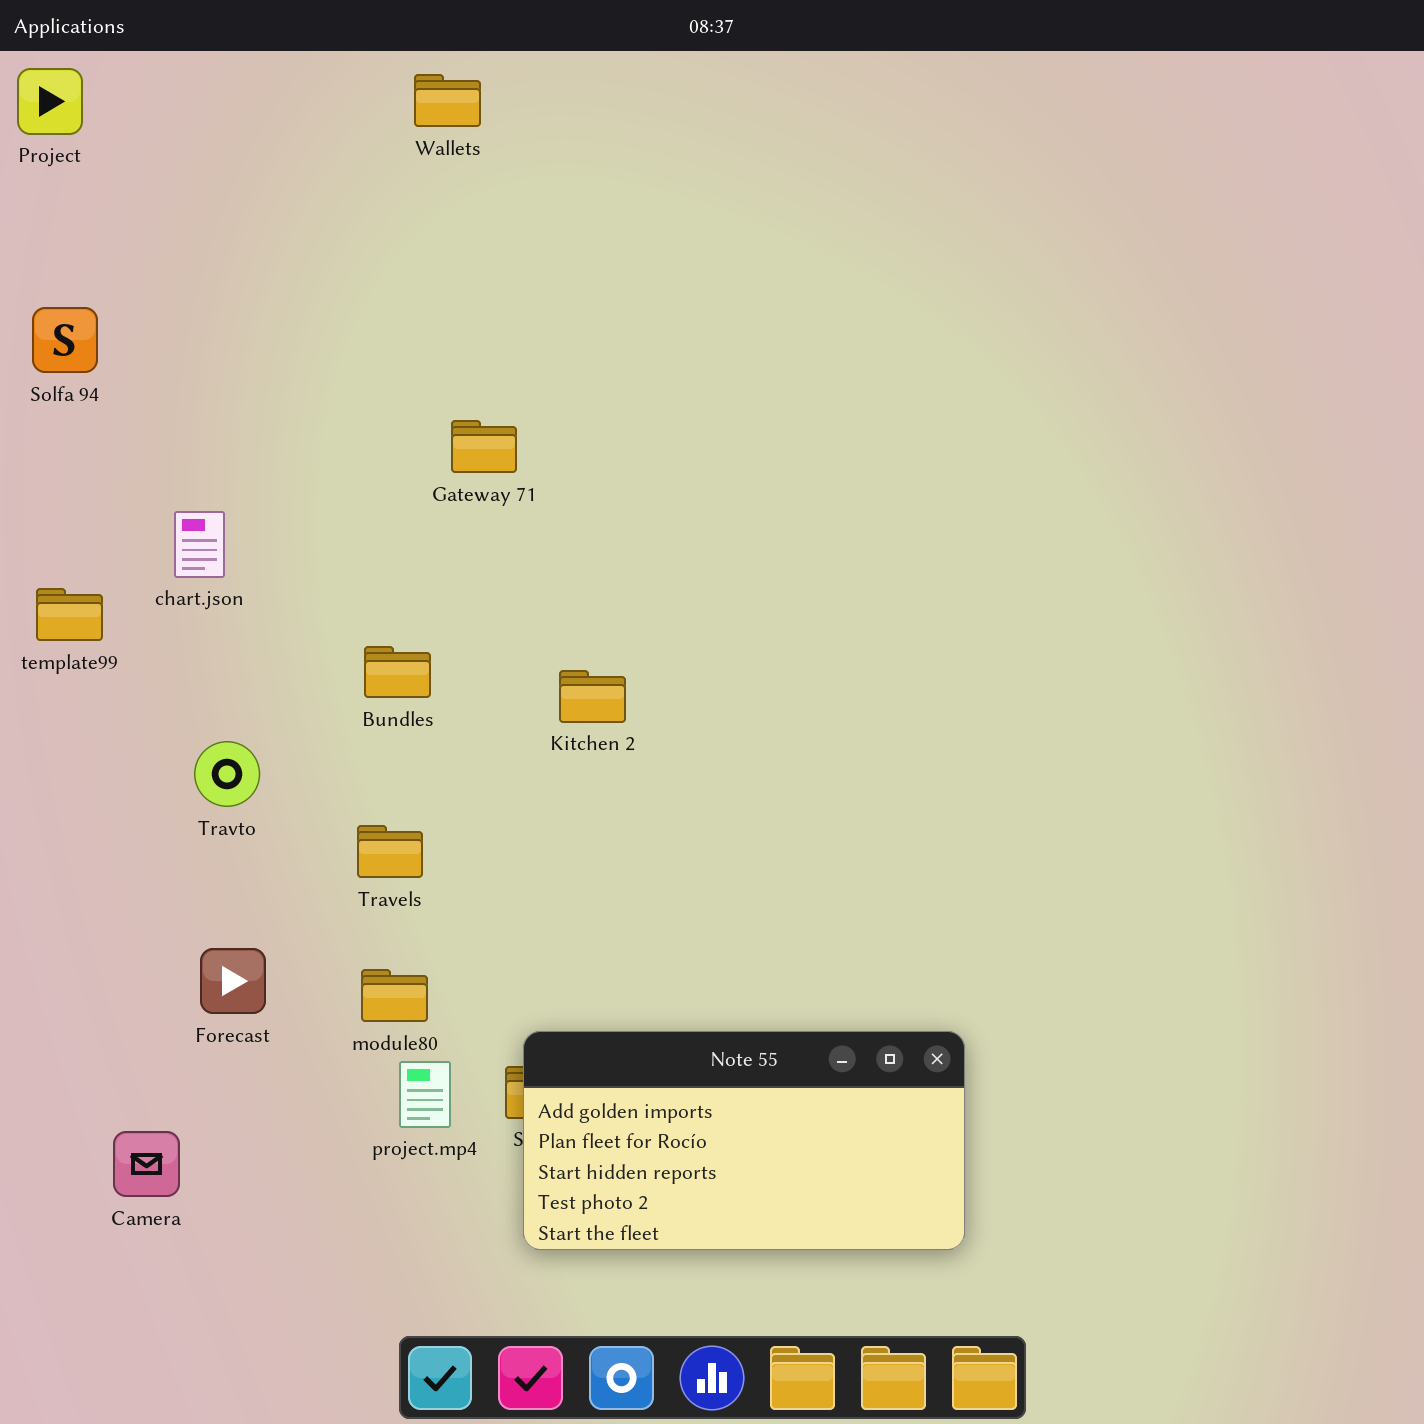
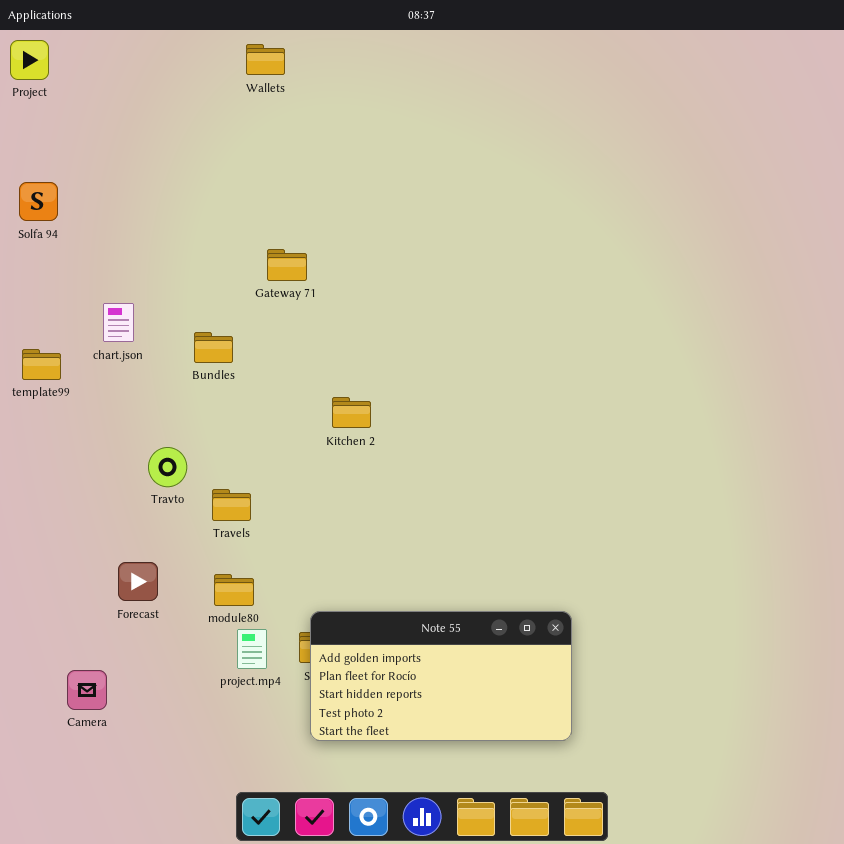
Bundles: [364,646,431,698] -> [194,332,233,363], moved
Travto: [194,741,260,807] -> [148,447,187,487], moved

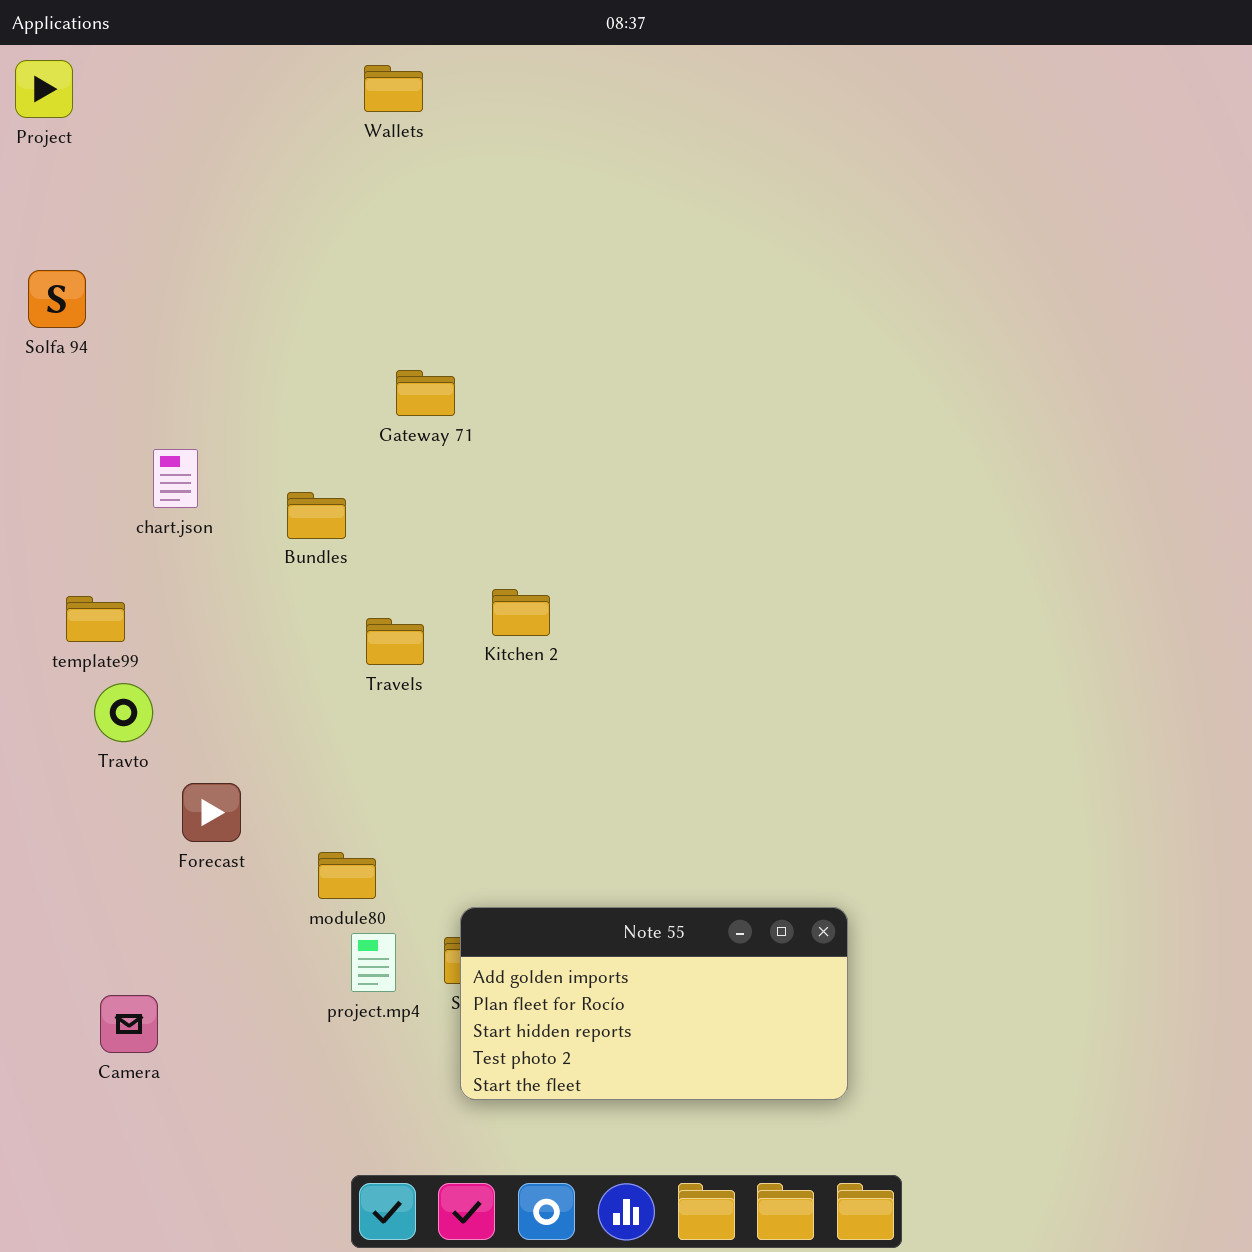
template99: [22,349,61,380] -> [66,596,125,642], moved
Travto: [148,447,187,487] -> [94,683,153,742], moved
Travels: [212,489,251,521] -> [366,618,424,665], moved
Forecast: [118,562,158,601] -> [182,783,241,842], moved

